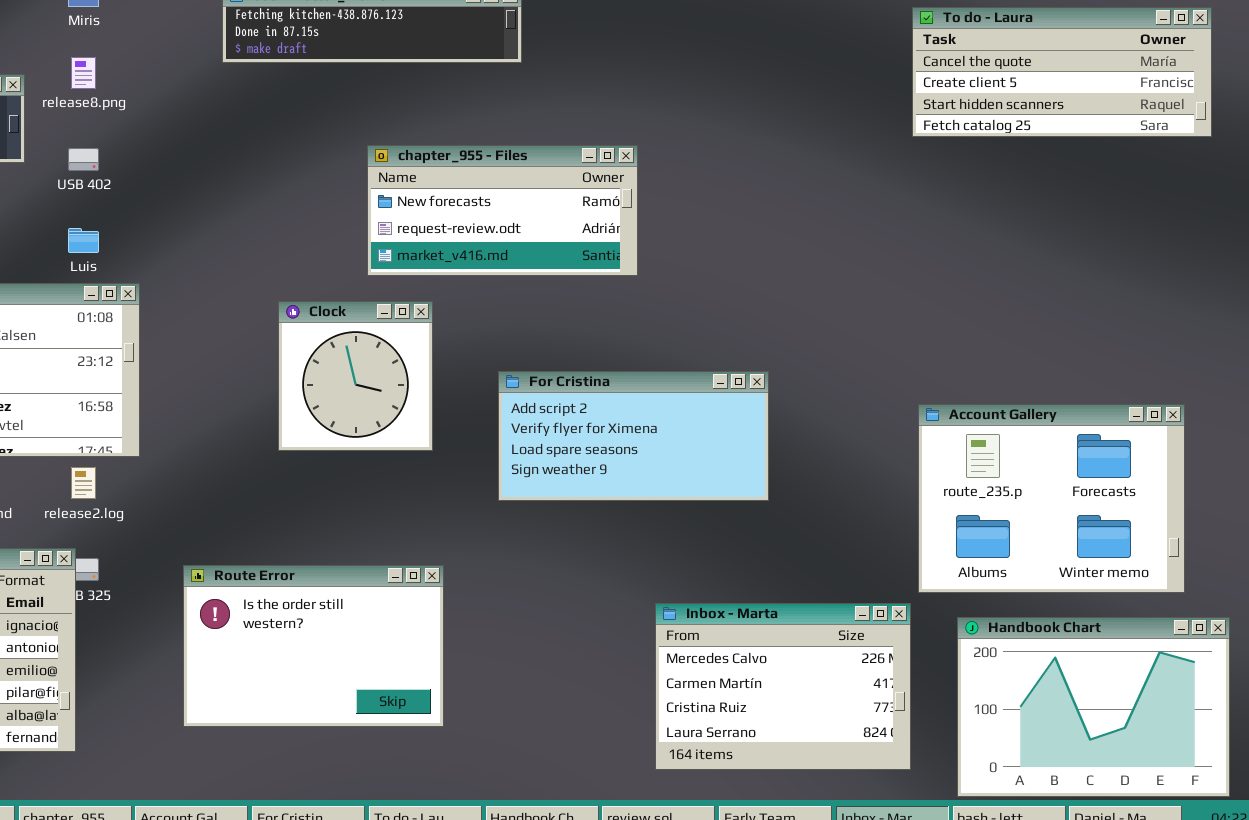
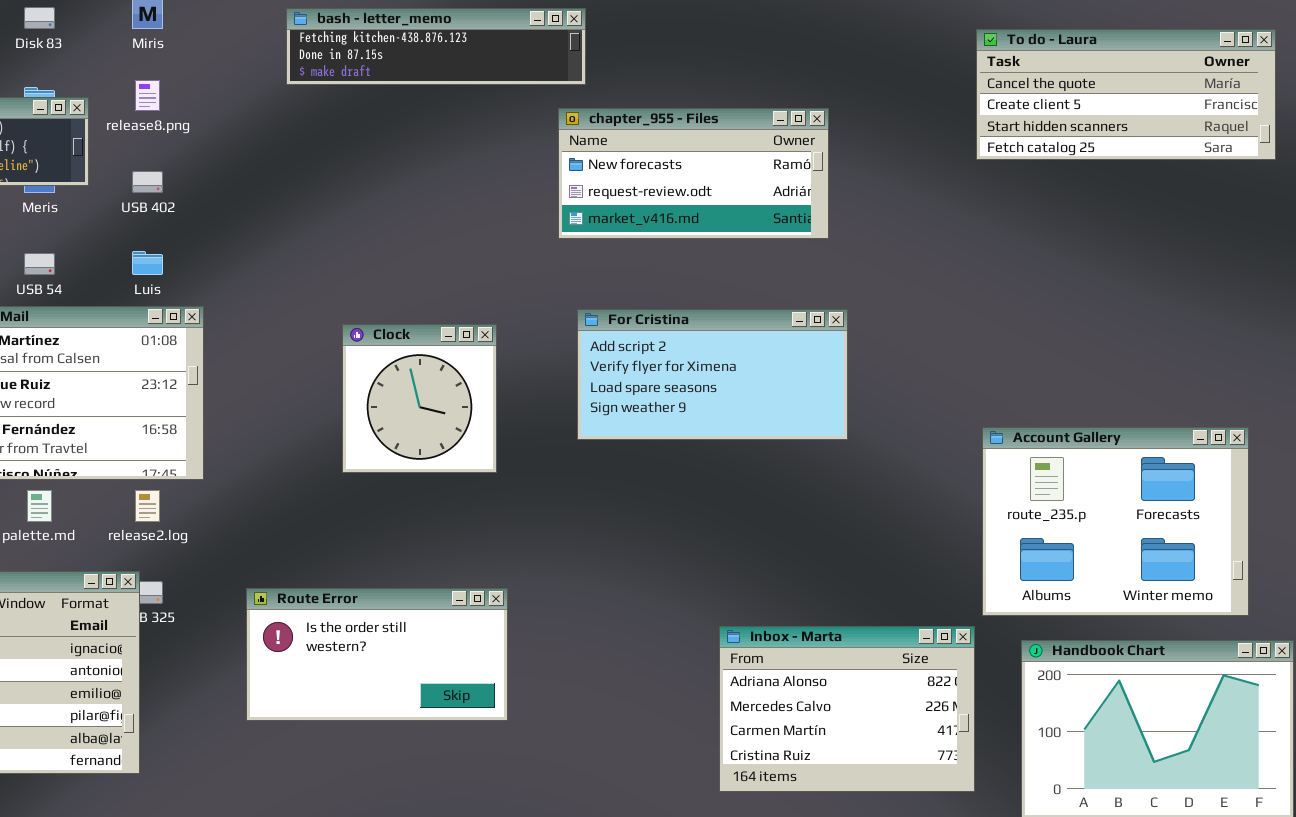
chapter_955 - Files: [367,145,638,276] -> [558,108,829,239], moved
For Cristina: [498,371,769,501] -> [577,309,848,440], moved
Route Error: [183,565,444,727] -> [246,588,508,721], resized
Inbox - Marta: [655,603,911,770] -> [719,626,975,792], scrolled up 1 row

